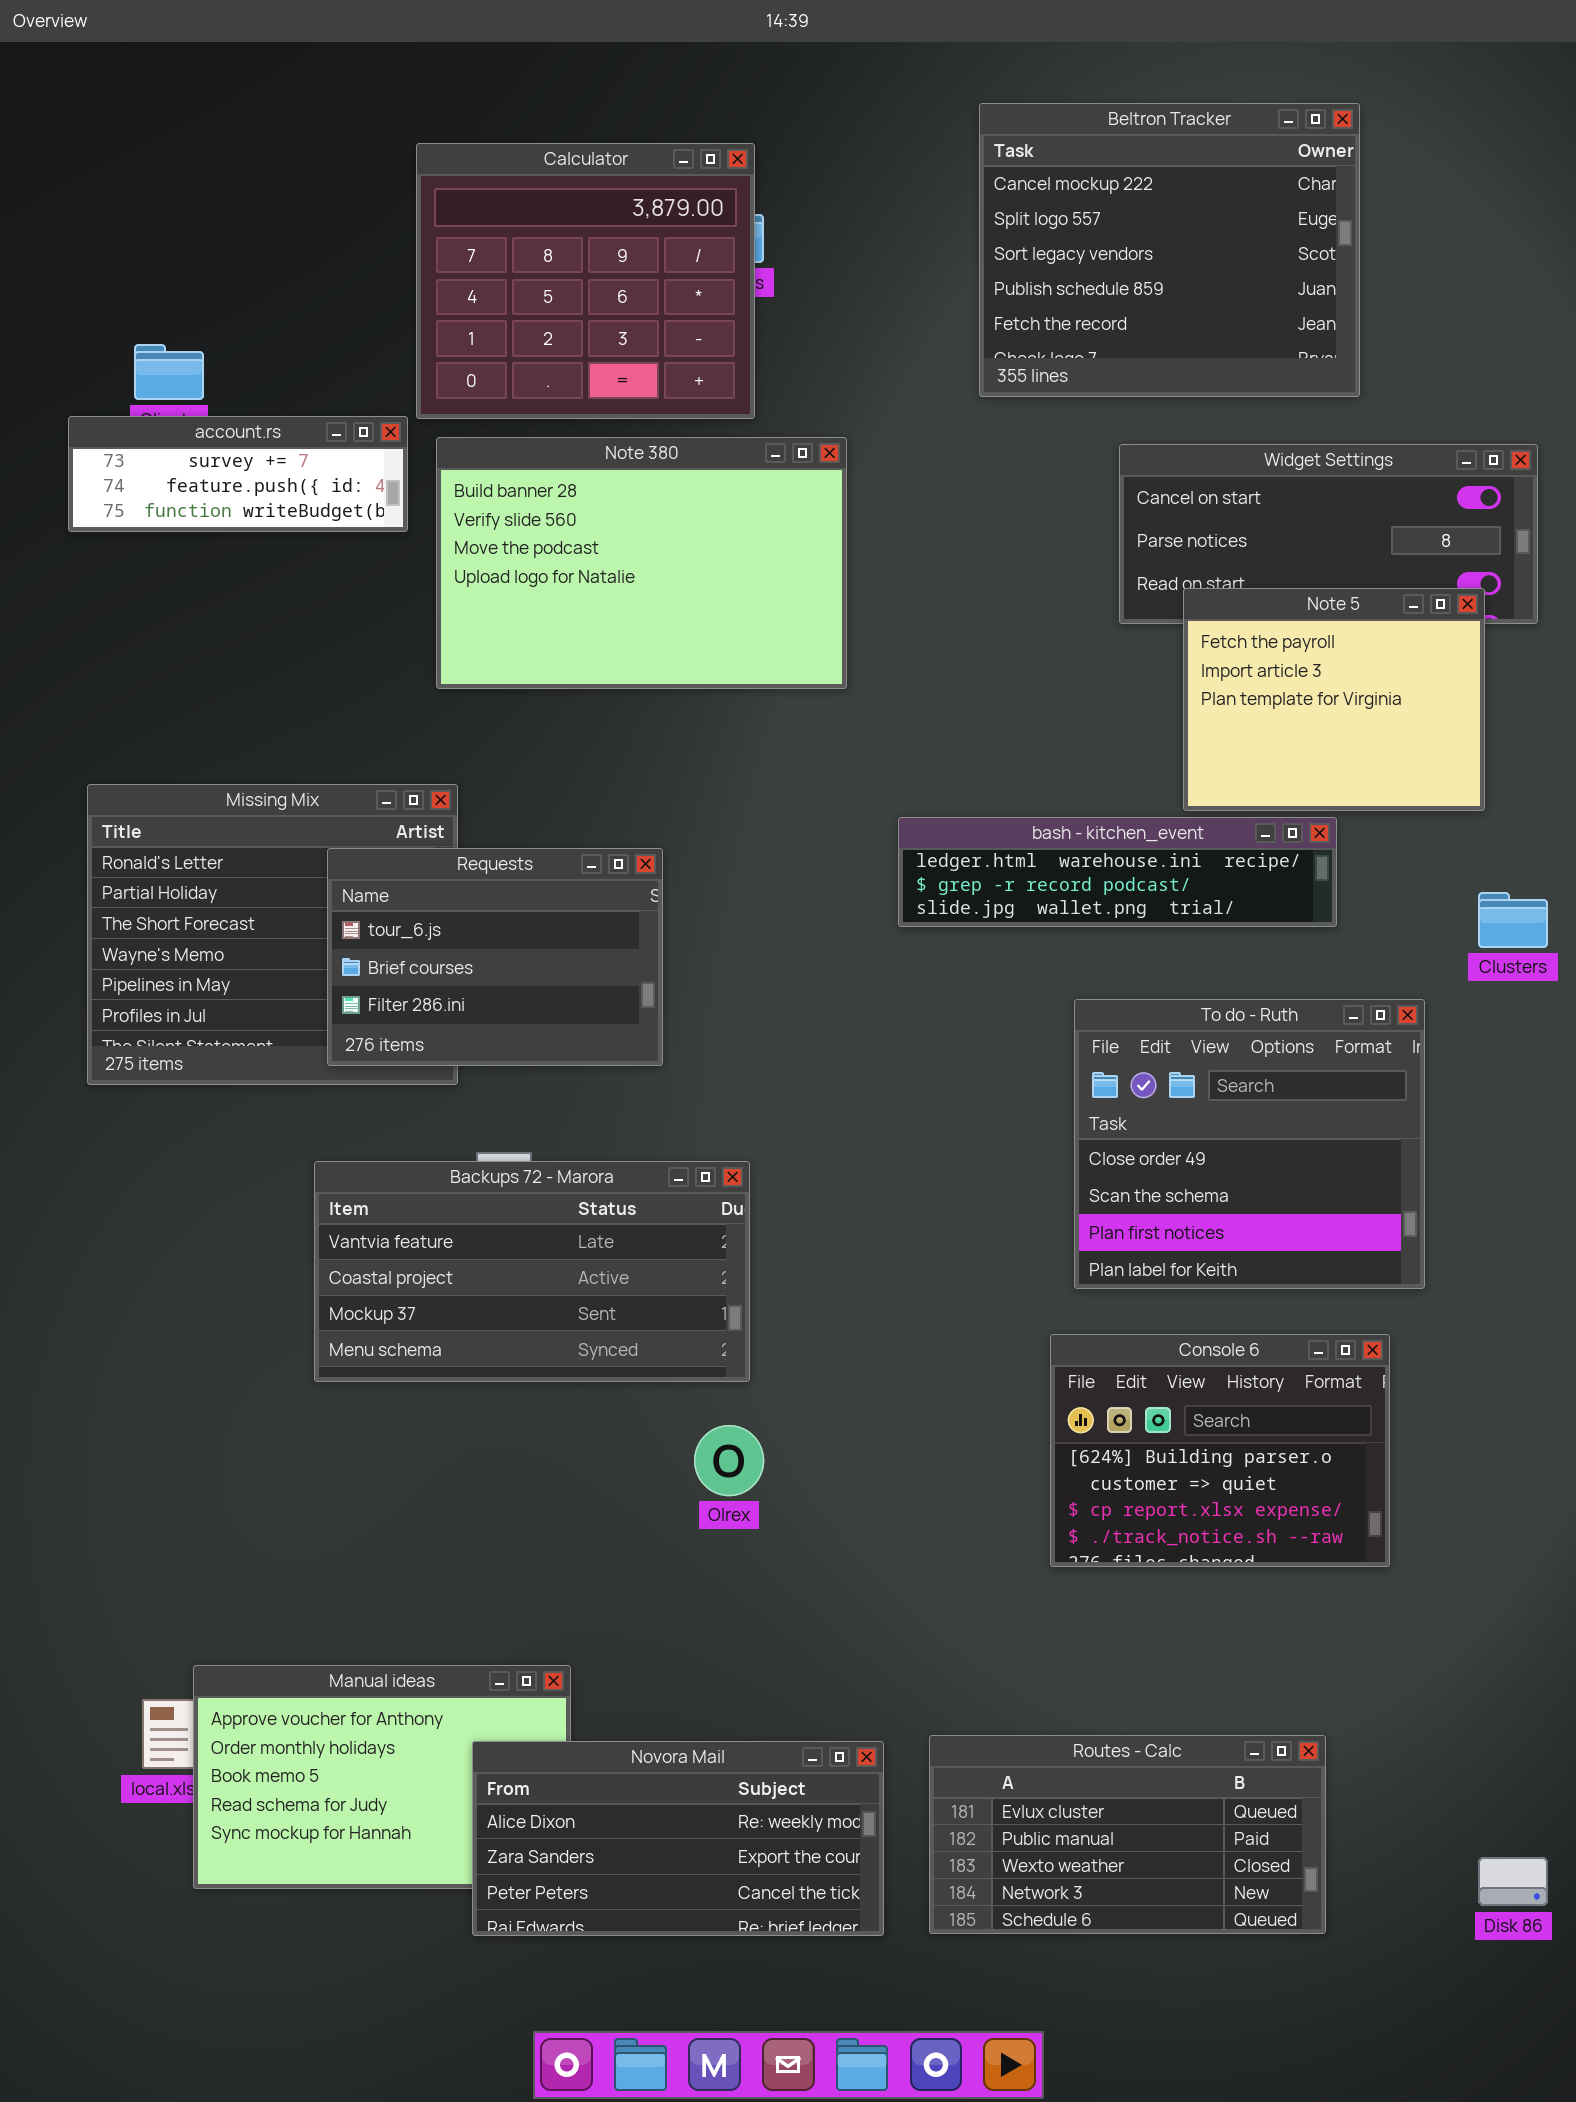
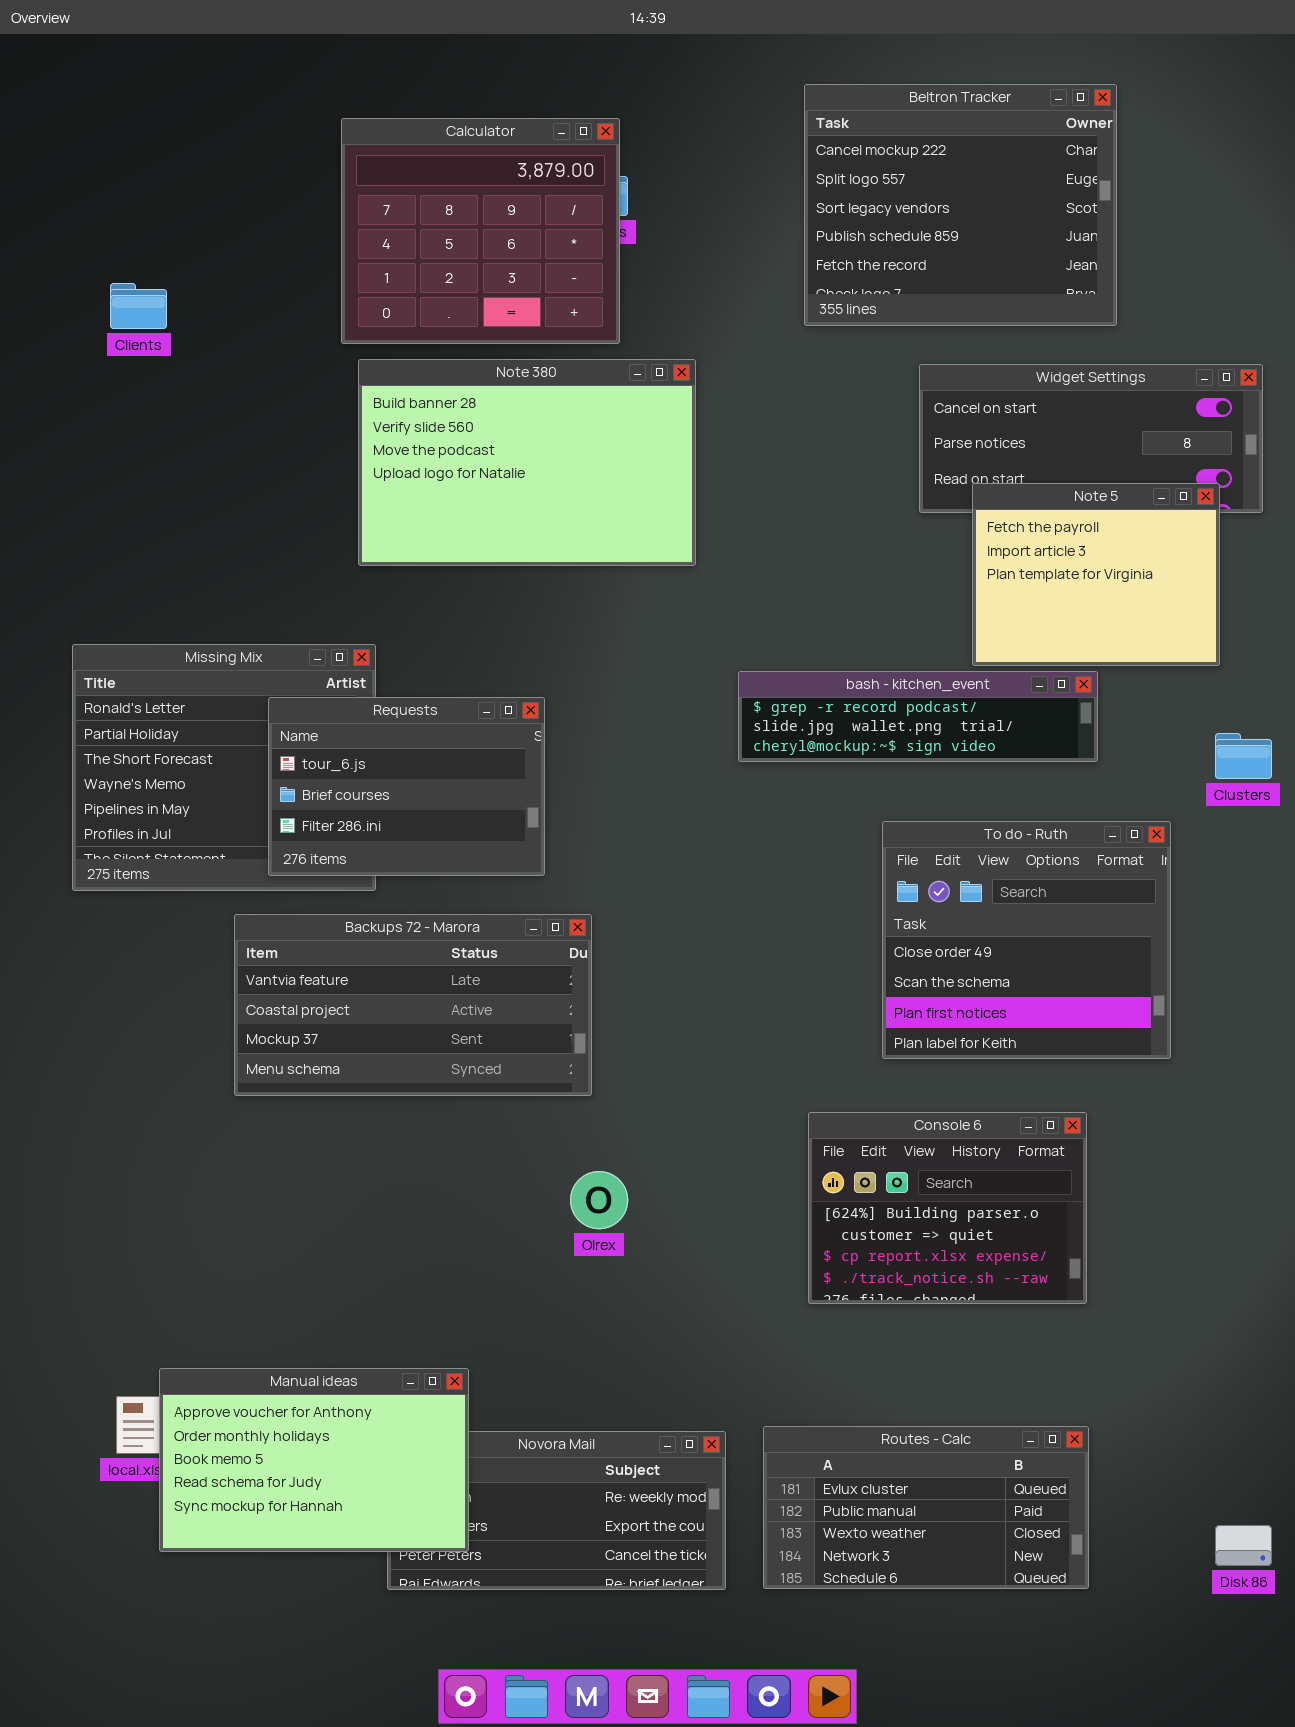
account.rs: [68,416,408,532] -> none, closed
bash - kitchen_event: [898,817,1337,927] -> [738,671,1098,762], scrolled down 1 row
Backups 72 - Marora: [314,1161,750,1382] -> [234,914,592,1096], moved
Console 6: [1050,1334,1390,1567] -> [808,1112,1087,1304], moved
Manual ideas: [193,1665,571,1889] -> [159,1368,469,1552], raised

